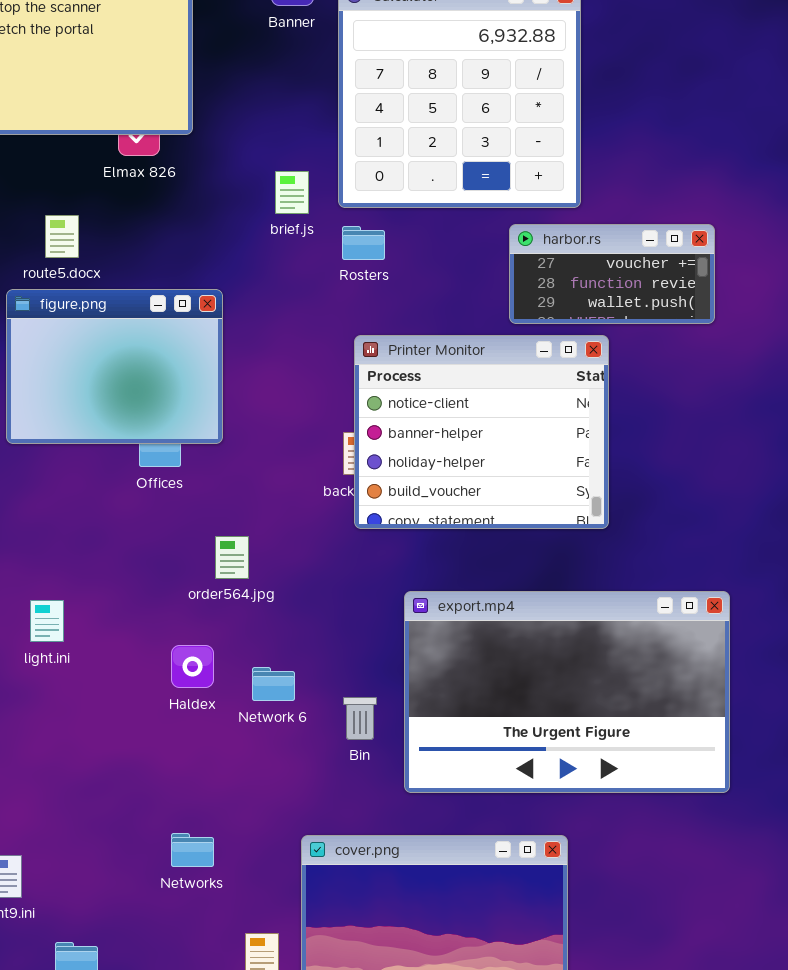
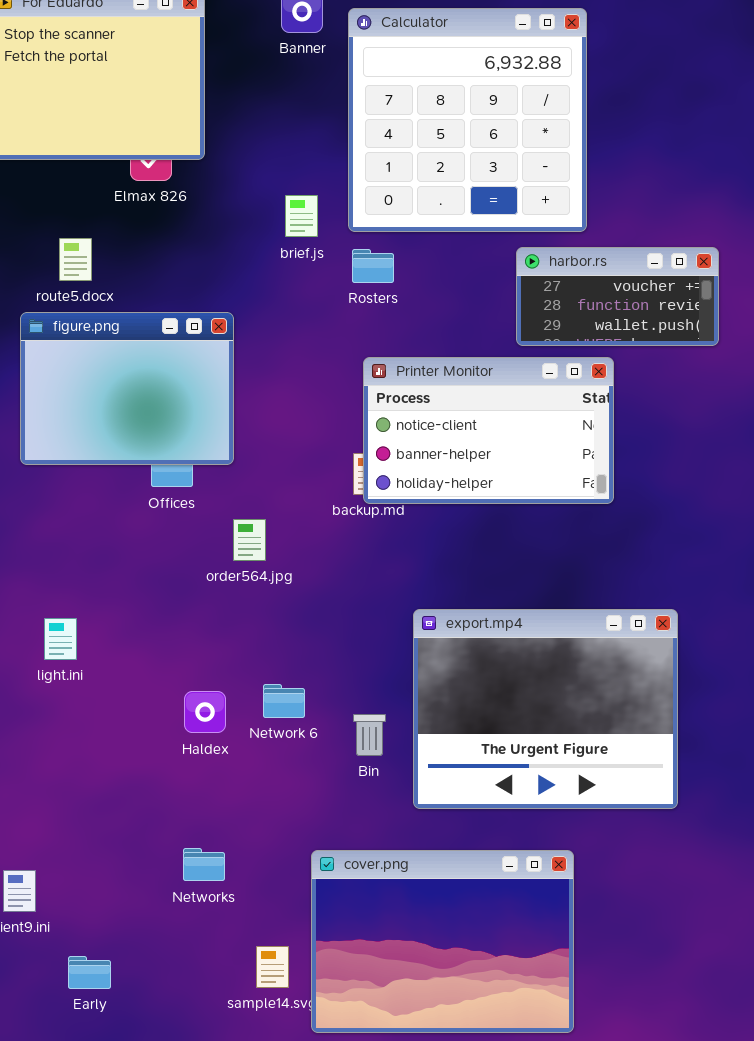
Printer Monitor: [354,335,609,529] -> [363,357,614,504], resized
order564.jpg: [215,536,249,579] -> [233,519,266,561], moved
export.mp4: [404,591,730,793] -> [413,609,678,809], resized
Haldex: [171,645,214,688] -> [184,691,226,733], moved

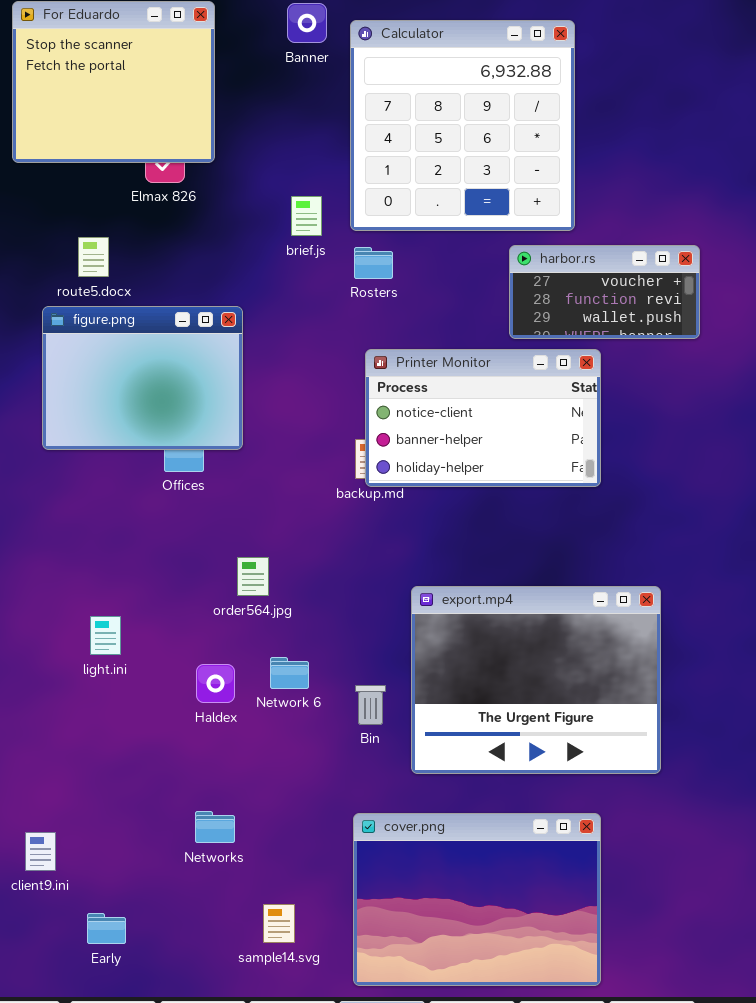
order564.jpg: [233,519,266,561] -> [237,557,269,596], moved
light.ini: [44,618,77,660] -> [90,616,121,655], moved
cover.png: [311,850,574,1033] -> [353,813,601,986], moved

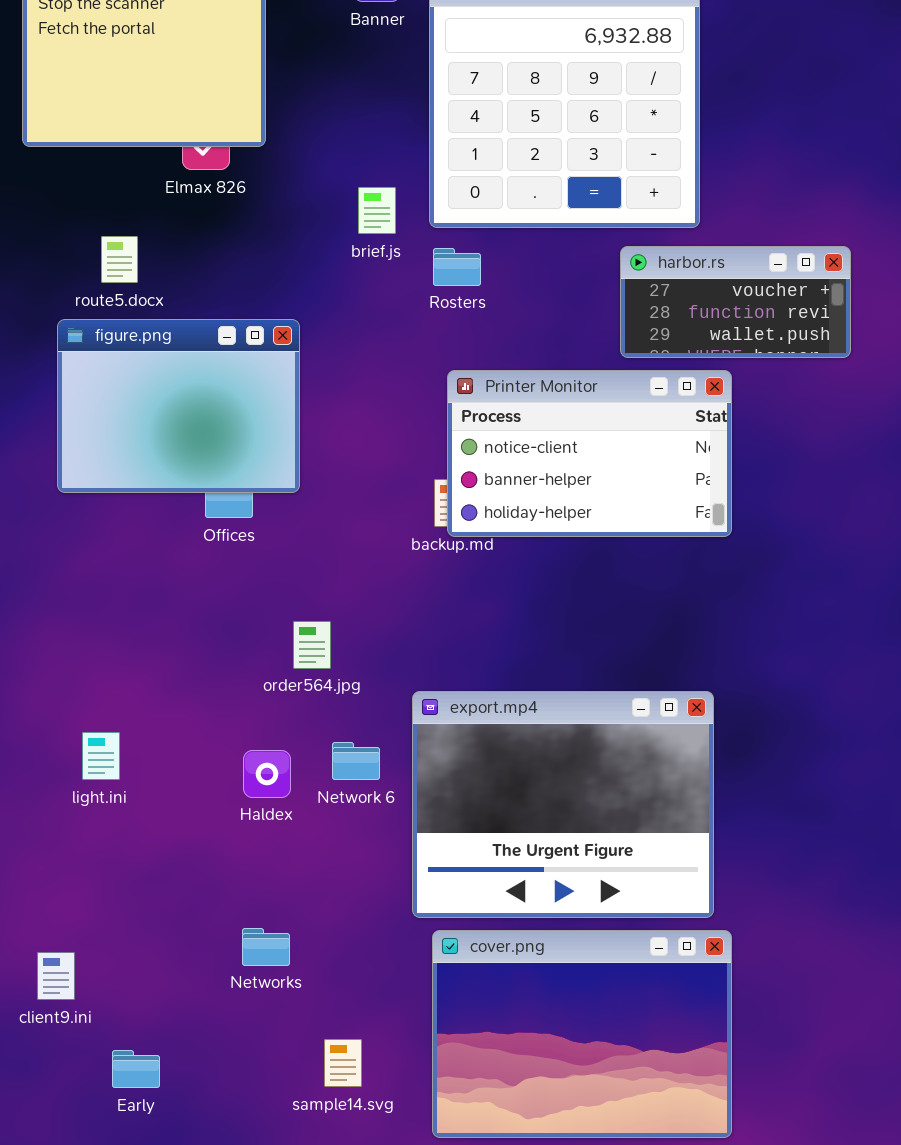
export.mp4: [411,586,661,774] -> [412,691,714,918], moved
light.ini: [90,616,121,655] -> [82,732,120,780], moved

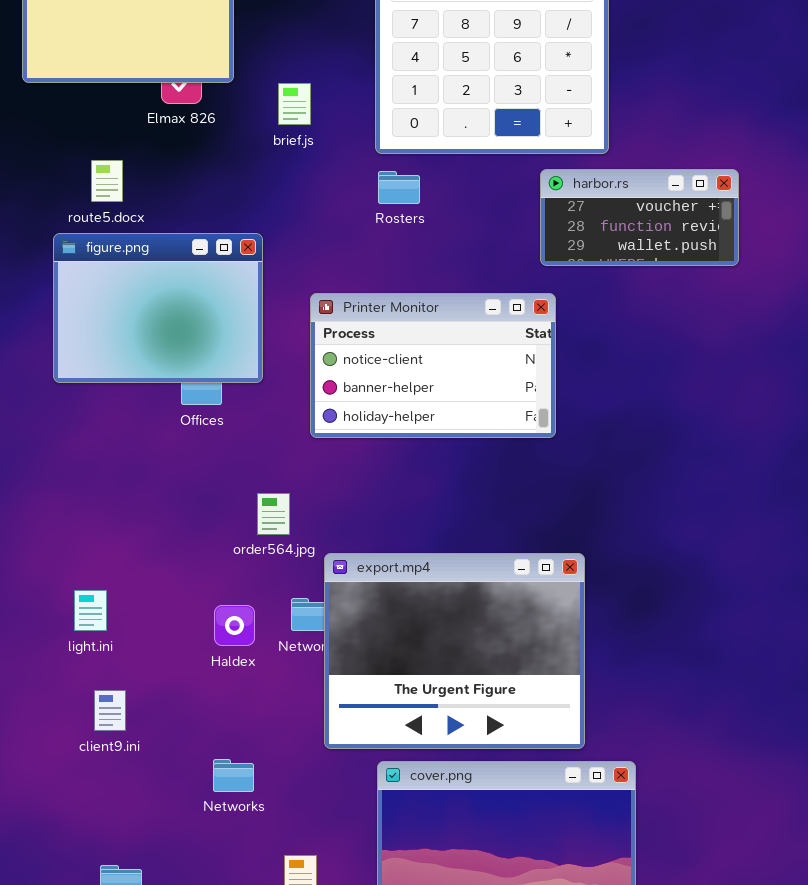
brief.js: [358,187,396,234] -> [278,83,311,125], moved
Printer Monitor: [447,370,732,537] -> [310,293,556,438], moved
export.mp4: [412,691,714,918] -> [324,553,585,749], moved
client9.ini: [37,952,75,1000] -> [94,690,126,731], moved

